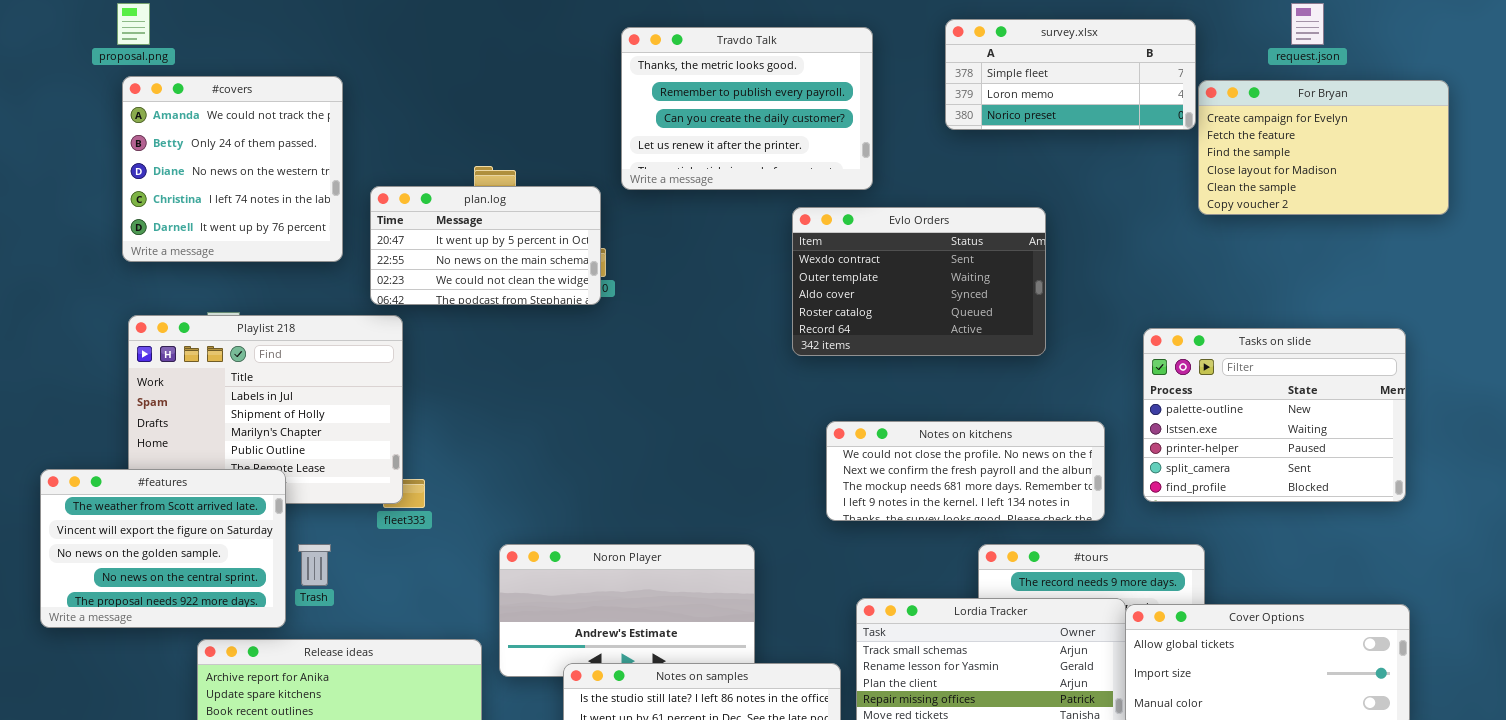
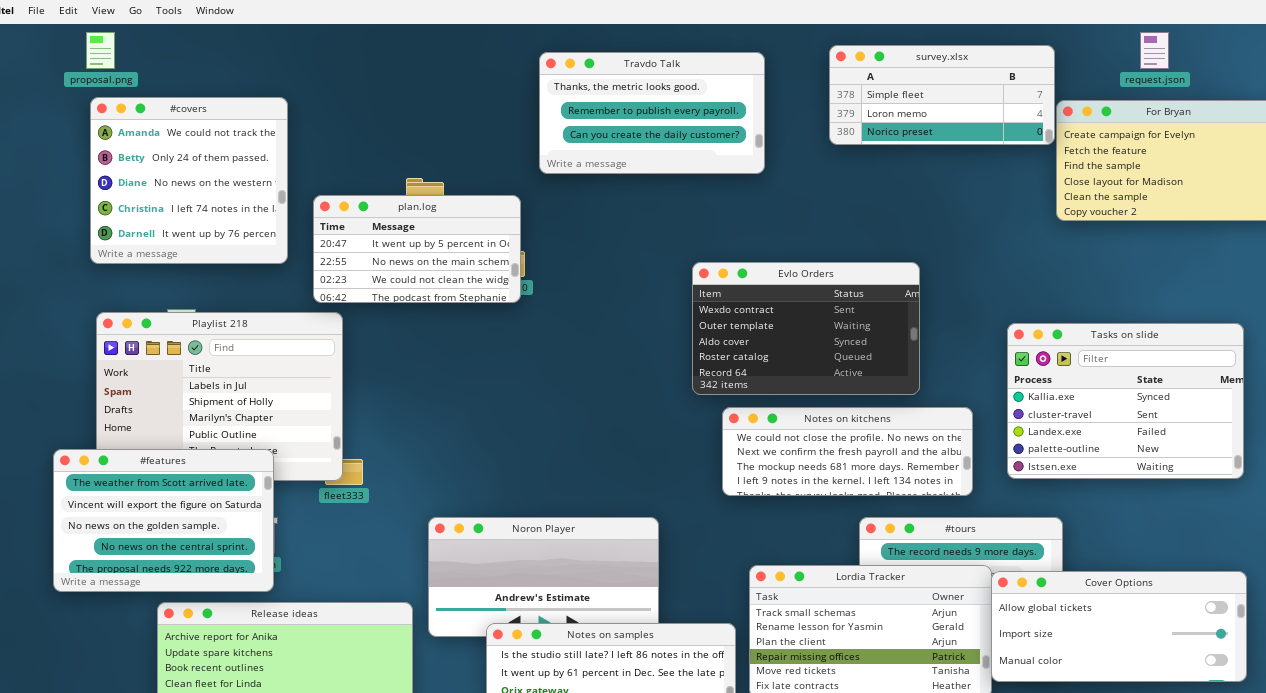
Travdo Talk: [621,27,873,190] -> [539,52,765,174], resized
Evlo Orders: [792,207,1046,356] -> [692,262,920,395], moved
Tasks on slide: [1143,328,1406,502] -> [1007,323,1244,479], scrolled up 3 rows
#features: [40,469,286,628] -> [53,449,274,592], moved

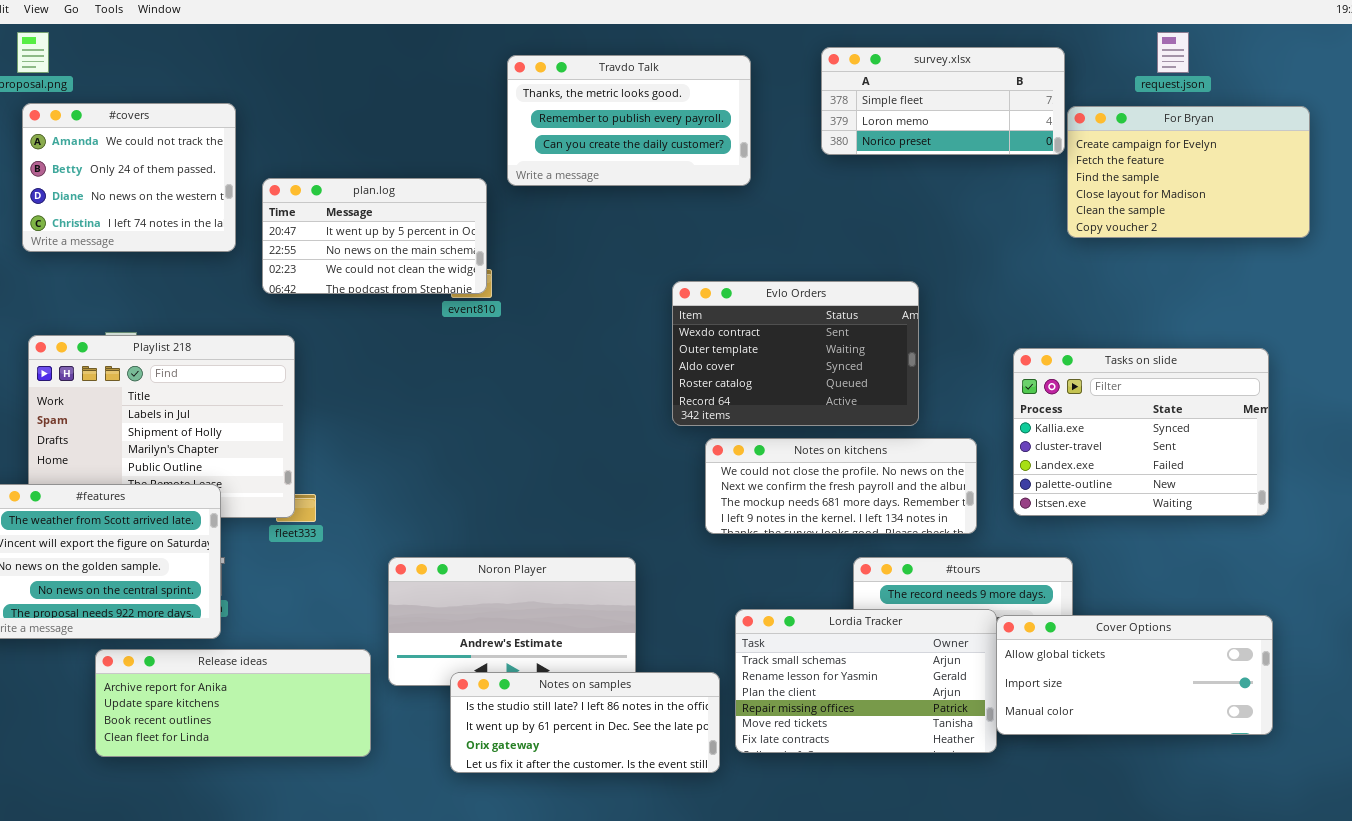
#covers: [90,97,288,264] -> [22,103,236,252], resized
plan.log: [313,195,521,303] -> [262,178,487,294], moved

